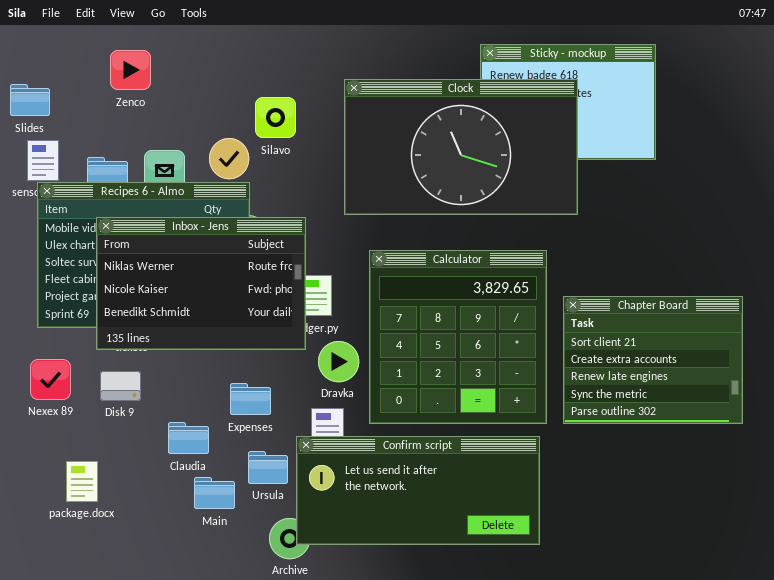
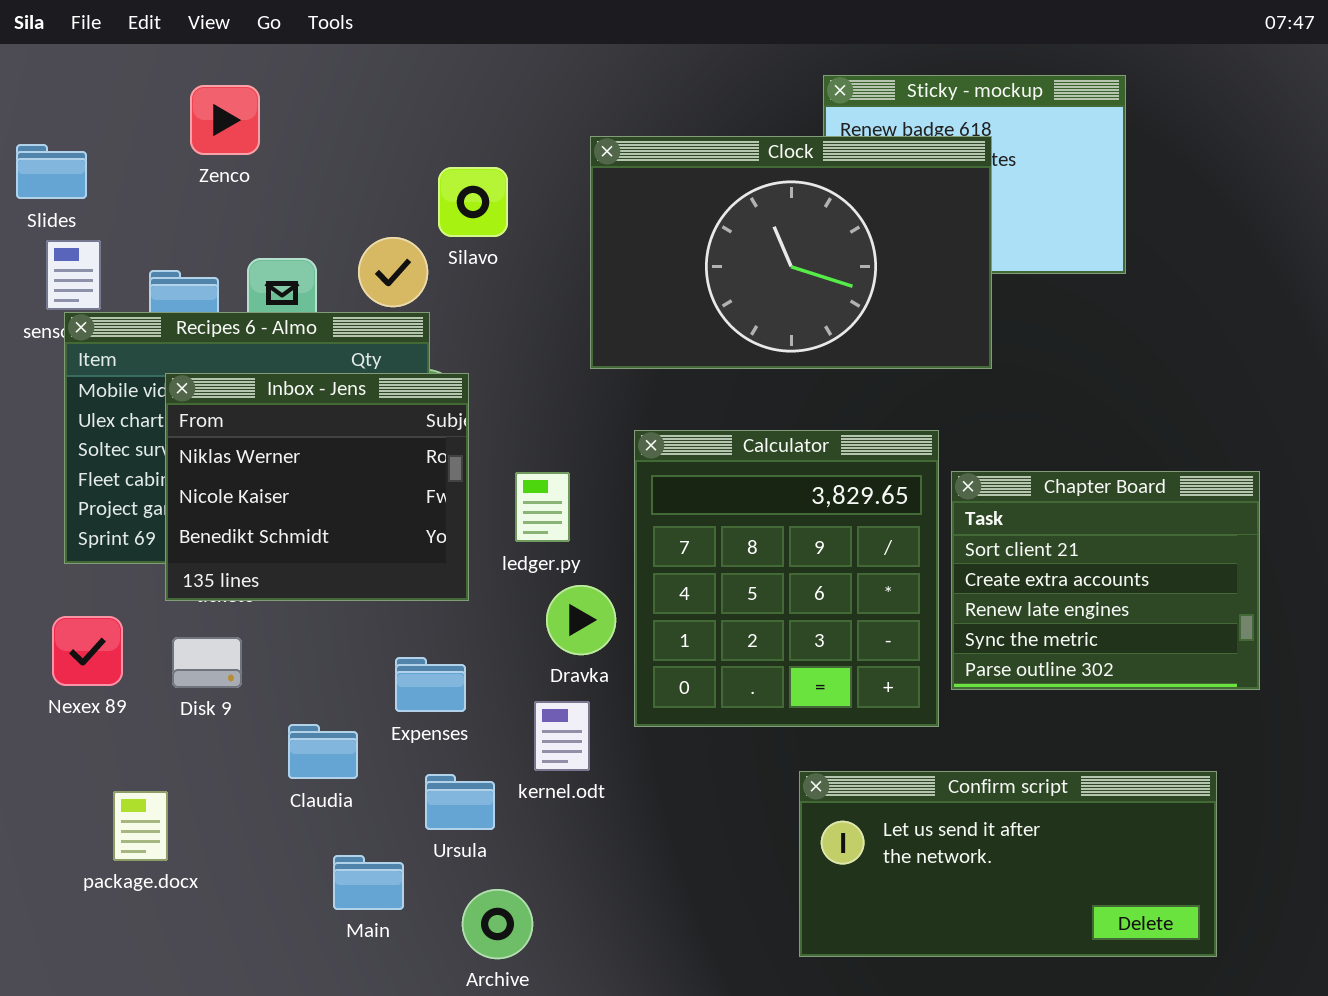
Inbox - Jens: [96,217,306,350] -> [165,373,469,601], resized
Chapter Board: [563,296,743,424] -> [951,471,1260,690], moved
Confirm script: [296,436,540,545] -> [799,771,1217,957], moved
Main: [194,477,235,509] -> [333,855,404,910], moved

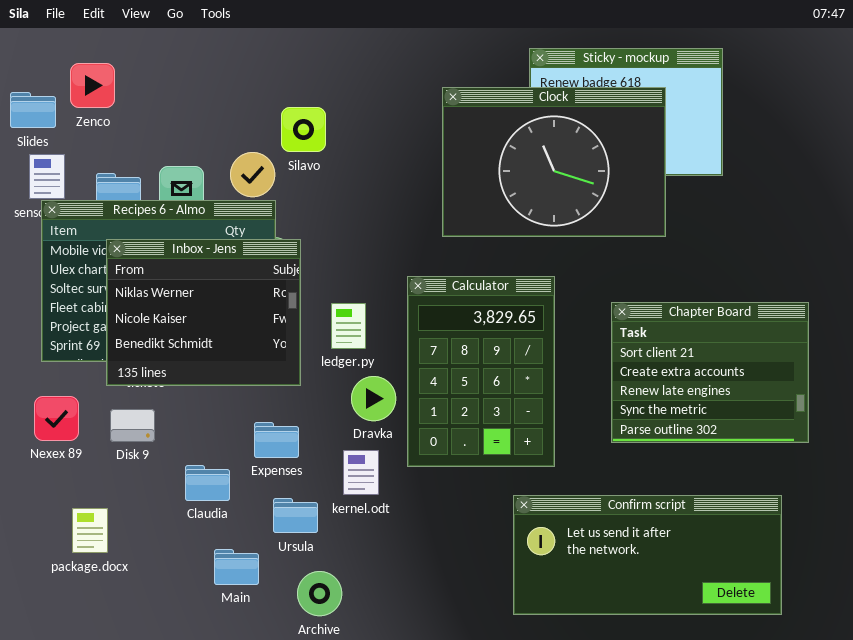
Zenco: [190,85,260,155] -> [70,63,115,108], moved
Clock: [590,136,992,369] -> [442,87,666,237], moved, resized
Calculator: [634,430,939,727] -> [407,276,555,467], resized

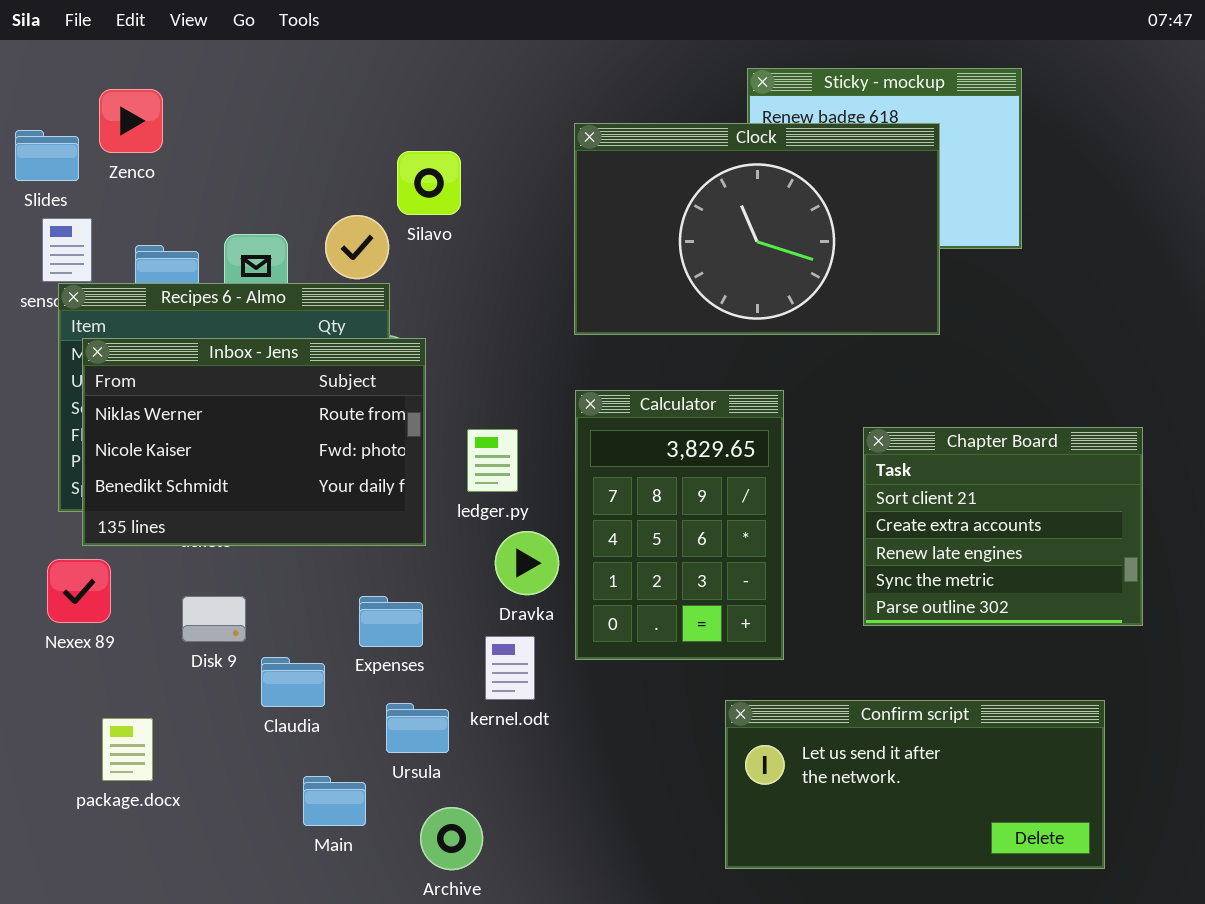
Clock: [442,87,666,237] -> [574,123,940,335], resized
Inbox - Jens: [106,239,301,386] -> [82,338,426,546], resized
Disk 9: [110,409,155,442] -> [182,596,246,642], moved

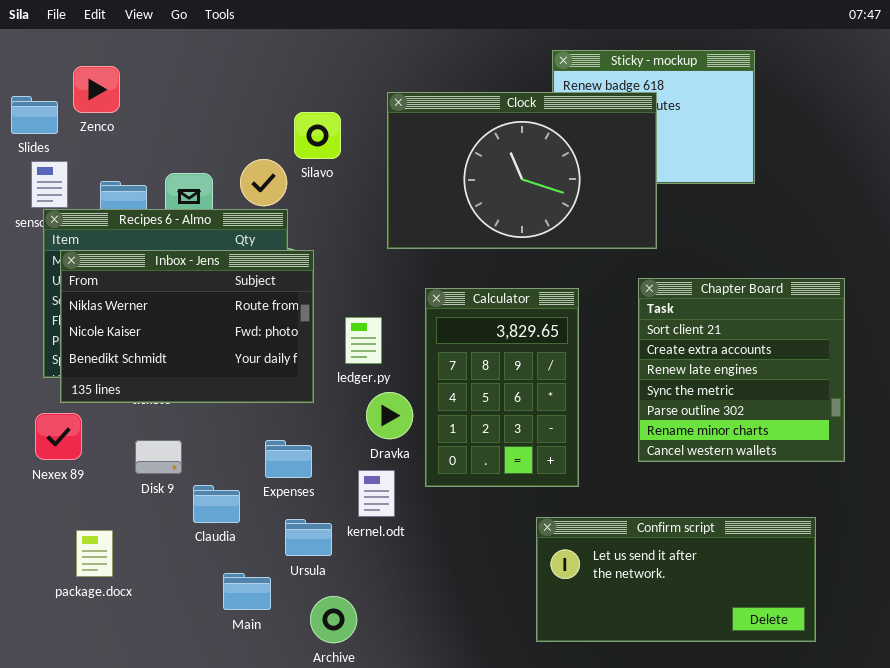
Clock: [574,123,940,335] -> [387,92,657,249], moved
Chapter Board: [863,427,1143,626] -> [638,278,845,462], resized

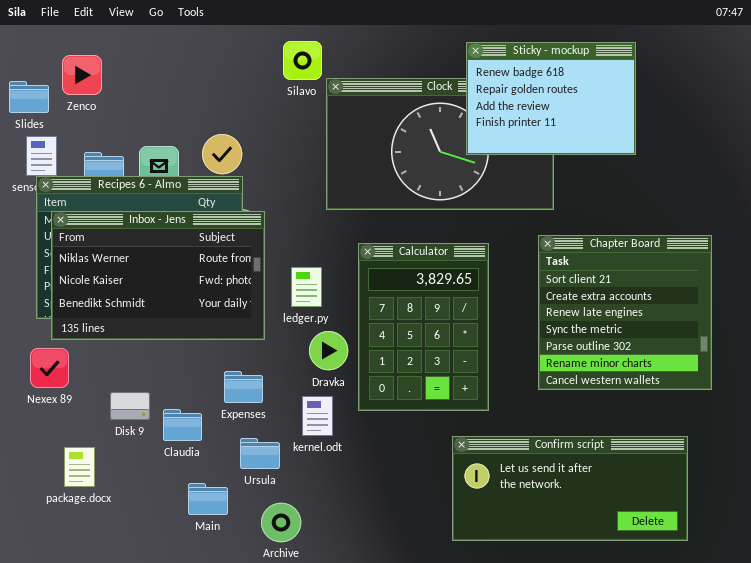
Sticky - mockup: [552,50,755,184] -> [466,42,636,155], raised
Silavo: [294,112,341,159] -> [283,41,322,80], moved
Disk 9: [135,440,182,474] -> [110,392,150,420], moved

